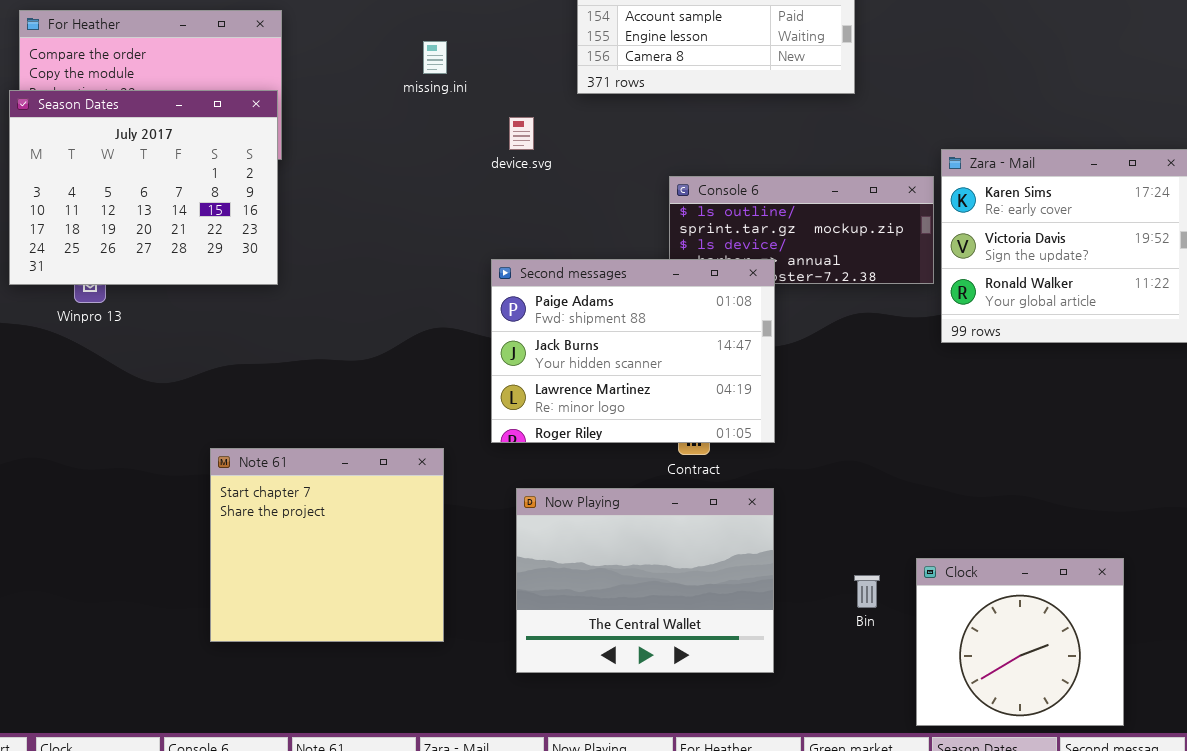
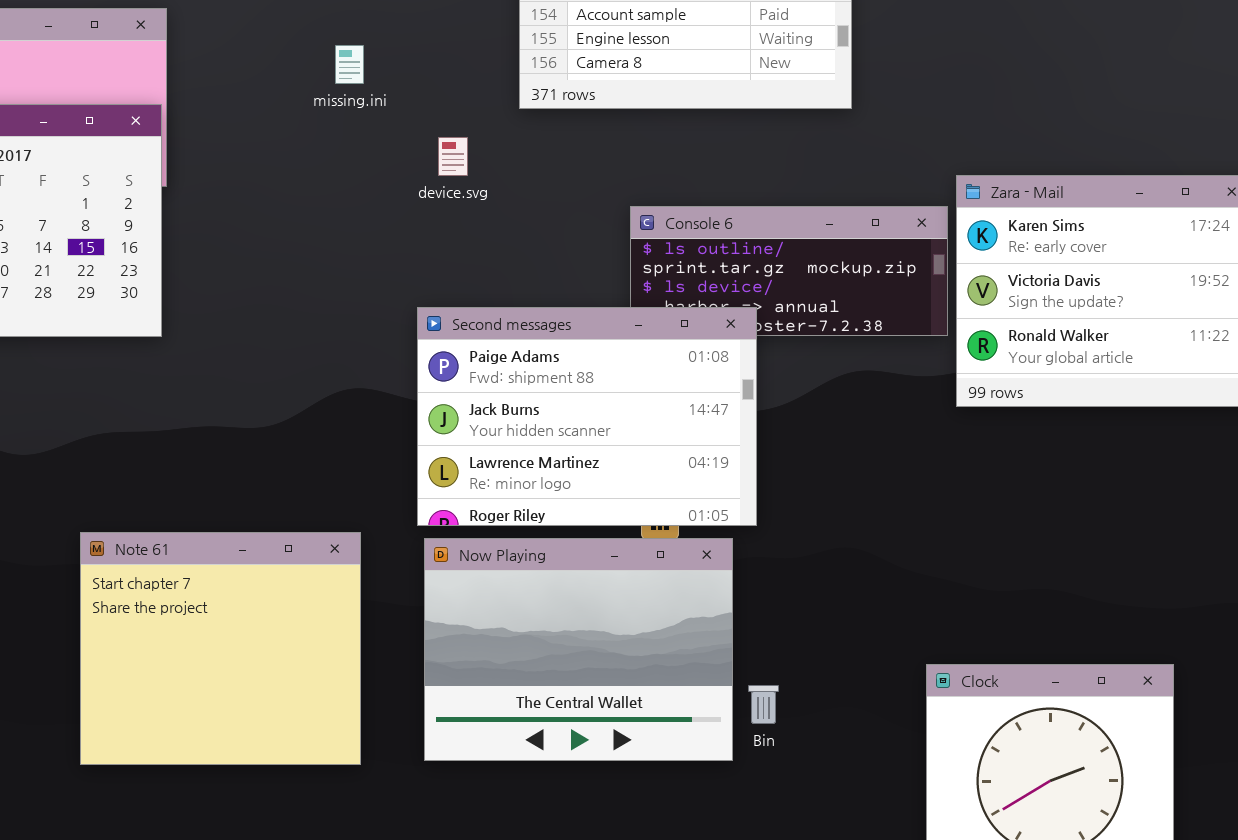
Now Playing: [516,488,774,673] -> [424,538,733,761], moved
Bin: [854,575,880,608] -> [748,685,779,724], moved

